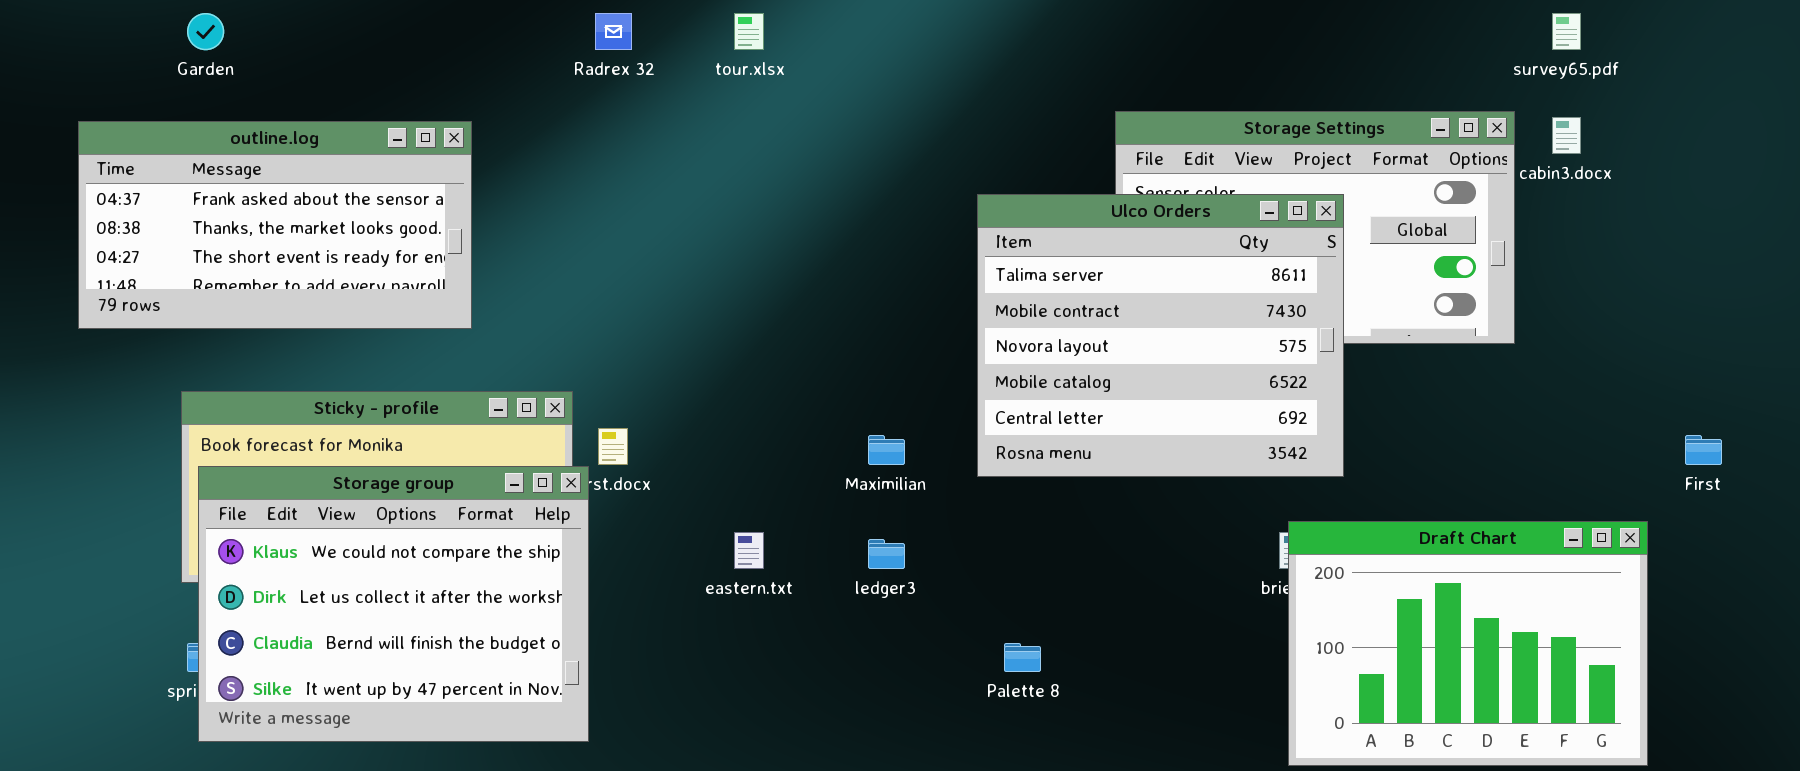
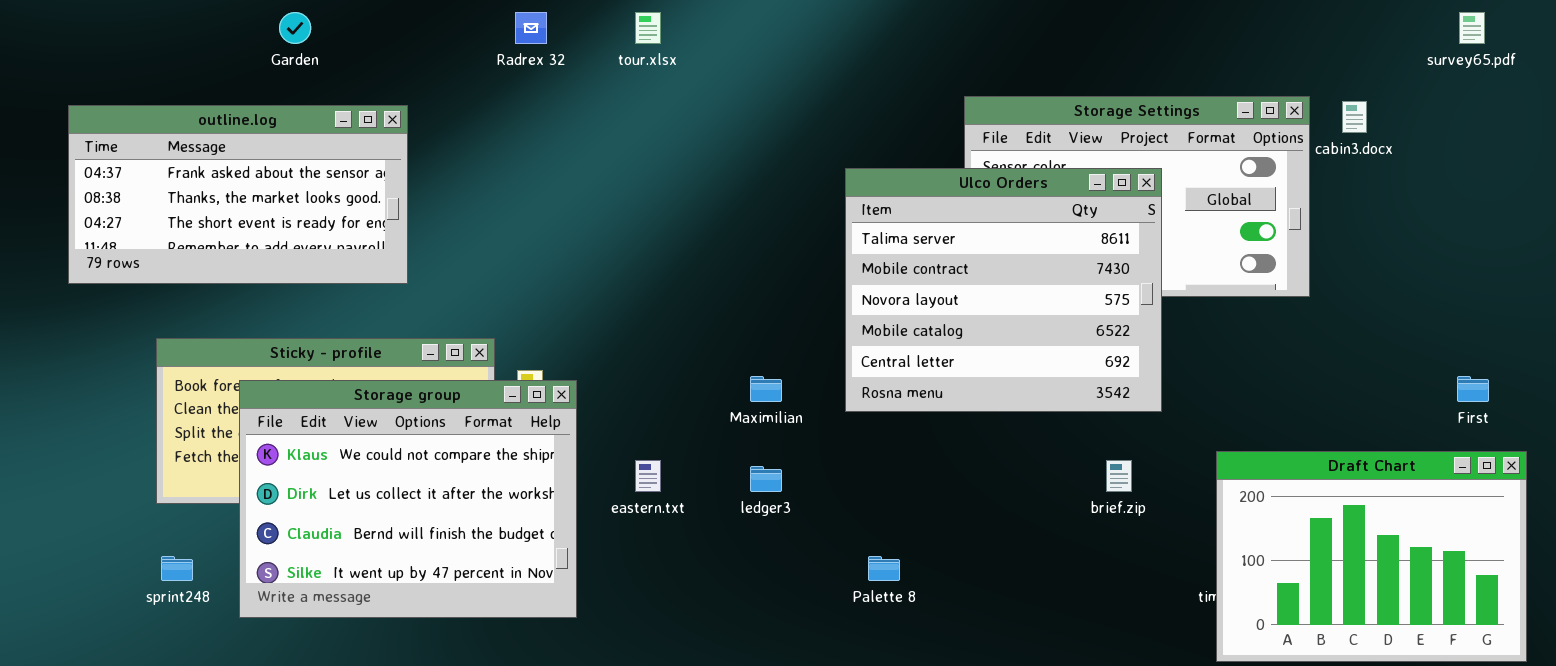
Garden: [187,13,224,50] -> [279,12,311,44], moved
survey65.pdf: [1552,13,1581,50] -> [1459,12,1485,44], moved
Storage group: [198,466,589,742] -> [239,380,577,618], moved
Draft Chart: [1288,521,1648,766] -> [1216,451,1527,662], moved

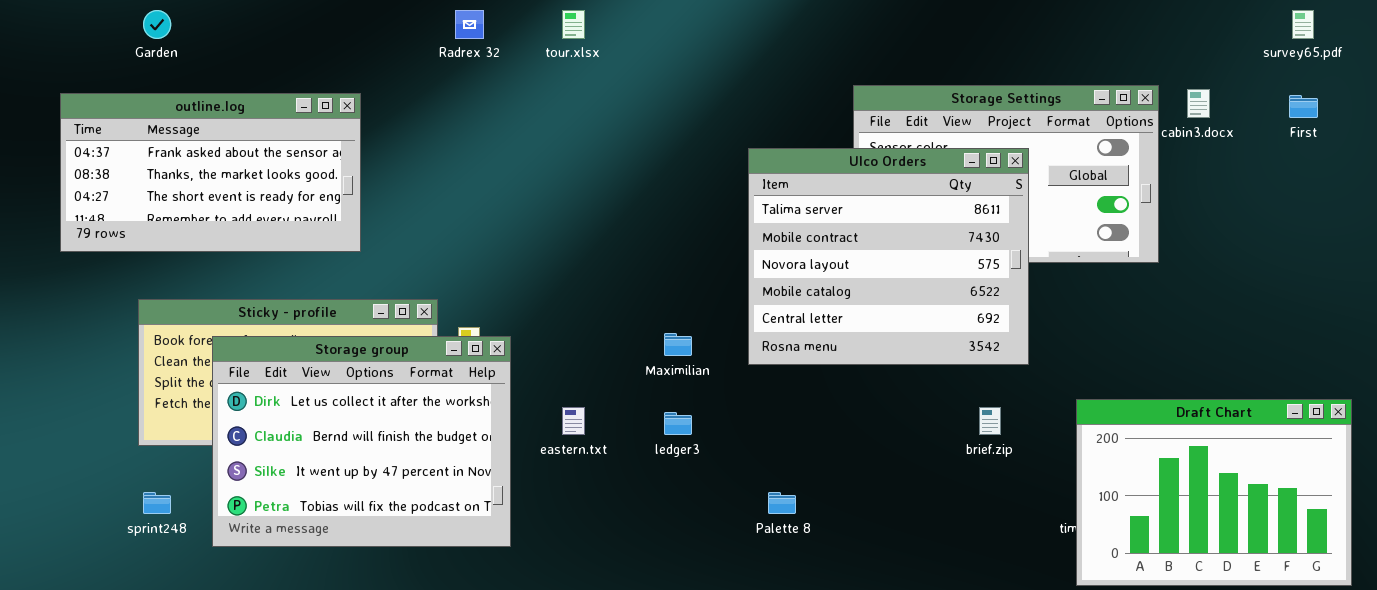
Garden: [279,12,311,44] -> [143,10,171,39], moved
First: [1457,376,1489,402] -> [1289,95,1318,118], moved
Storage group: [239,380,577,618] -> [212,336,511,547], scrolled down 1 row

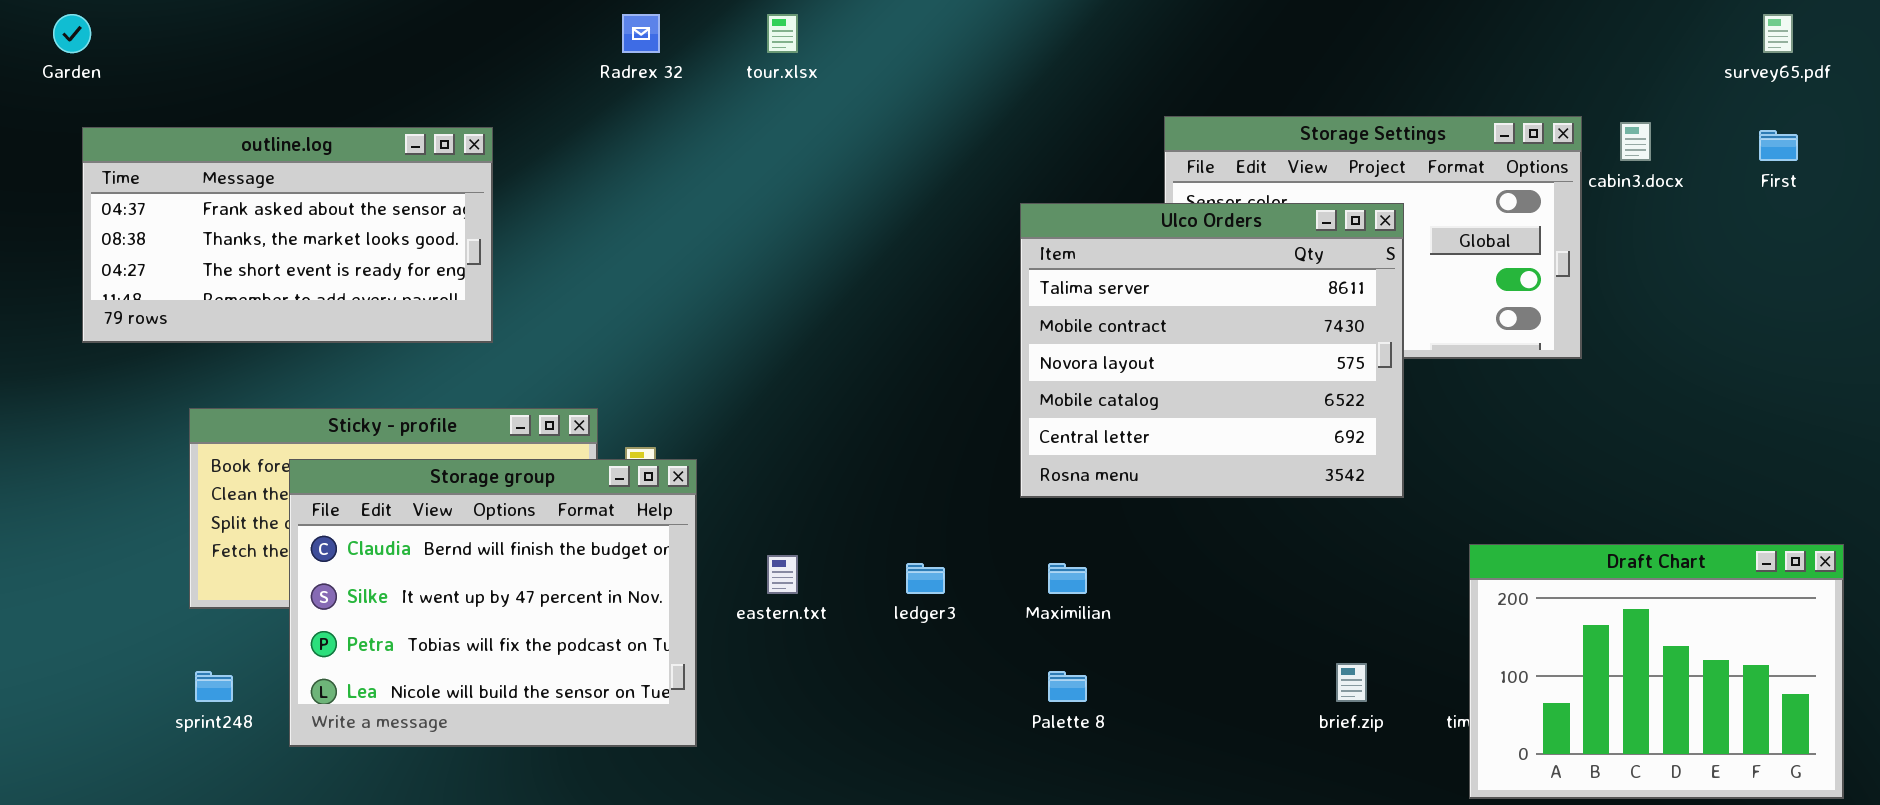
Garden: [143,10,171,39] -> [53,14,91,53], moved
Maximilian: [664,333,692,356] -> [1048,563,1087,594], moved
Storage group: [212,336,511,547] -> [289,459,697,747], scrolled down 1 row
brief.zip: [979,407,1001,435] -> [1336,663,1367,702], moved

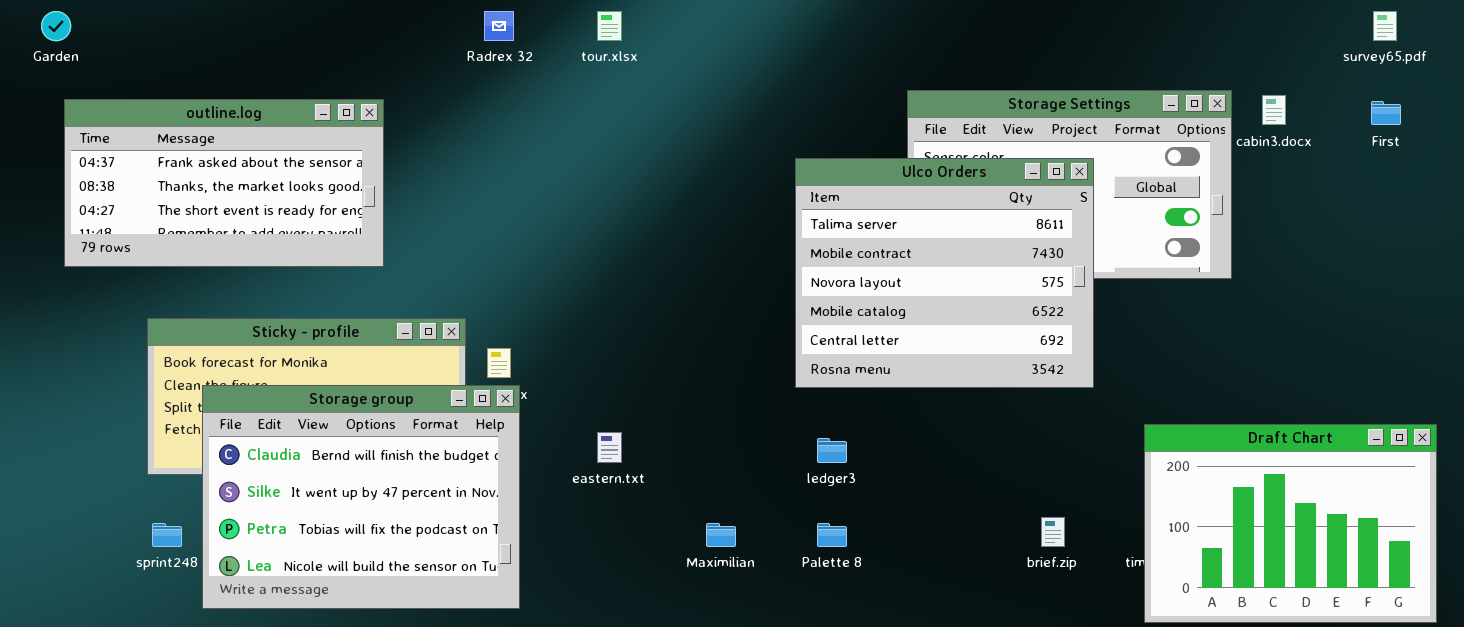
Storage group: [289,459,697,747] -> [202,385,520,609], moved
ledger3: [906,563,945,594] -> [817,438,847,463], moved
Maximilian: [1048,563,1087,594] -> [706,523,736,547], moved

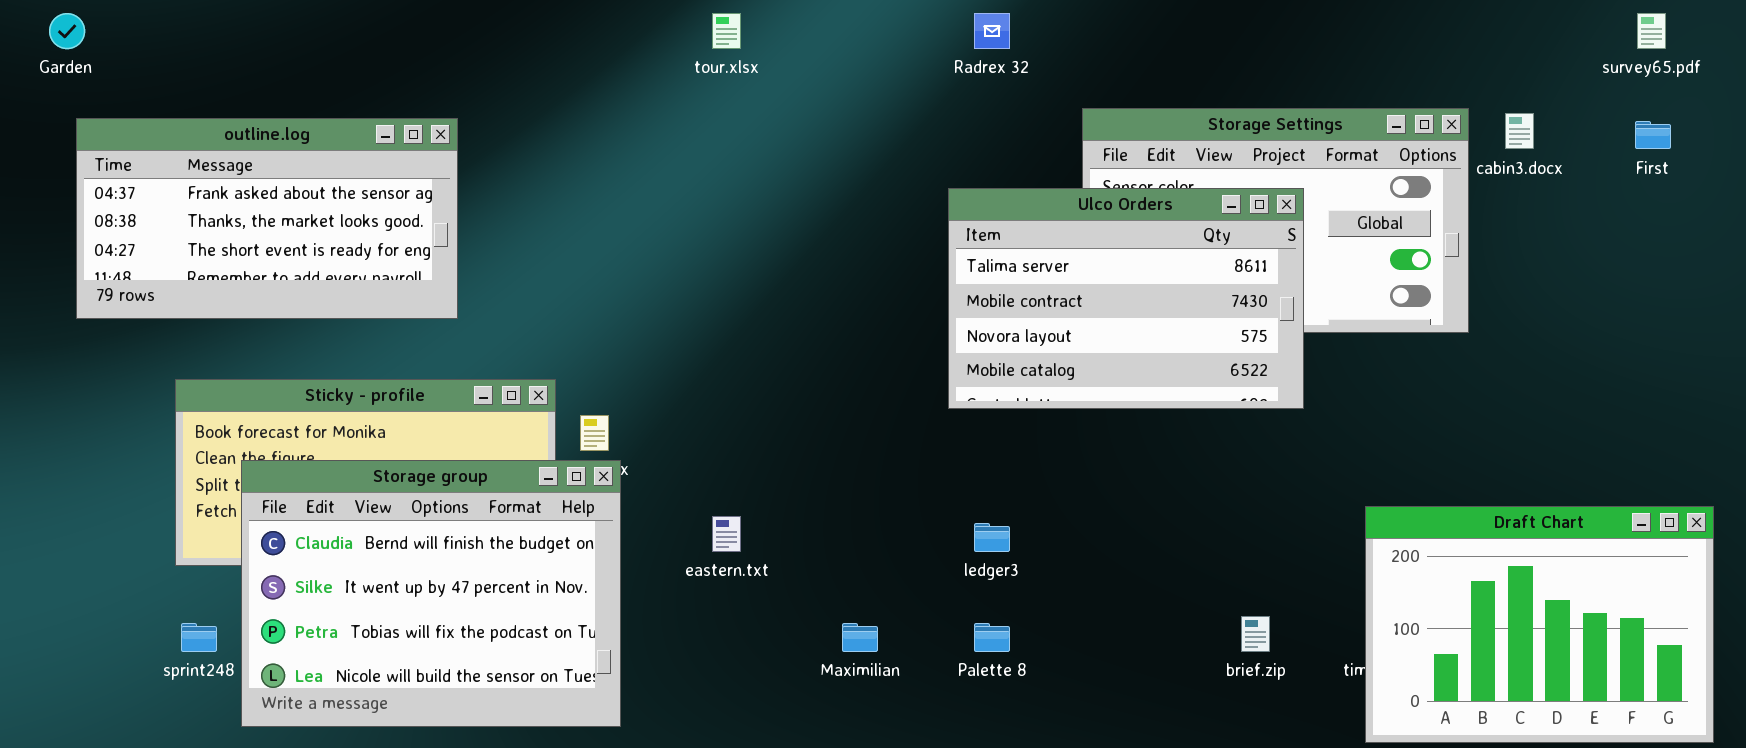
Radrex 32: [484,11,514,41] -> [974,13,1010,49], moved
Ulco Orders: [795,158,1094,388] -> [948,188,1304,409], resized

